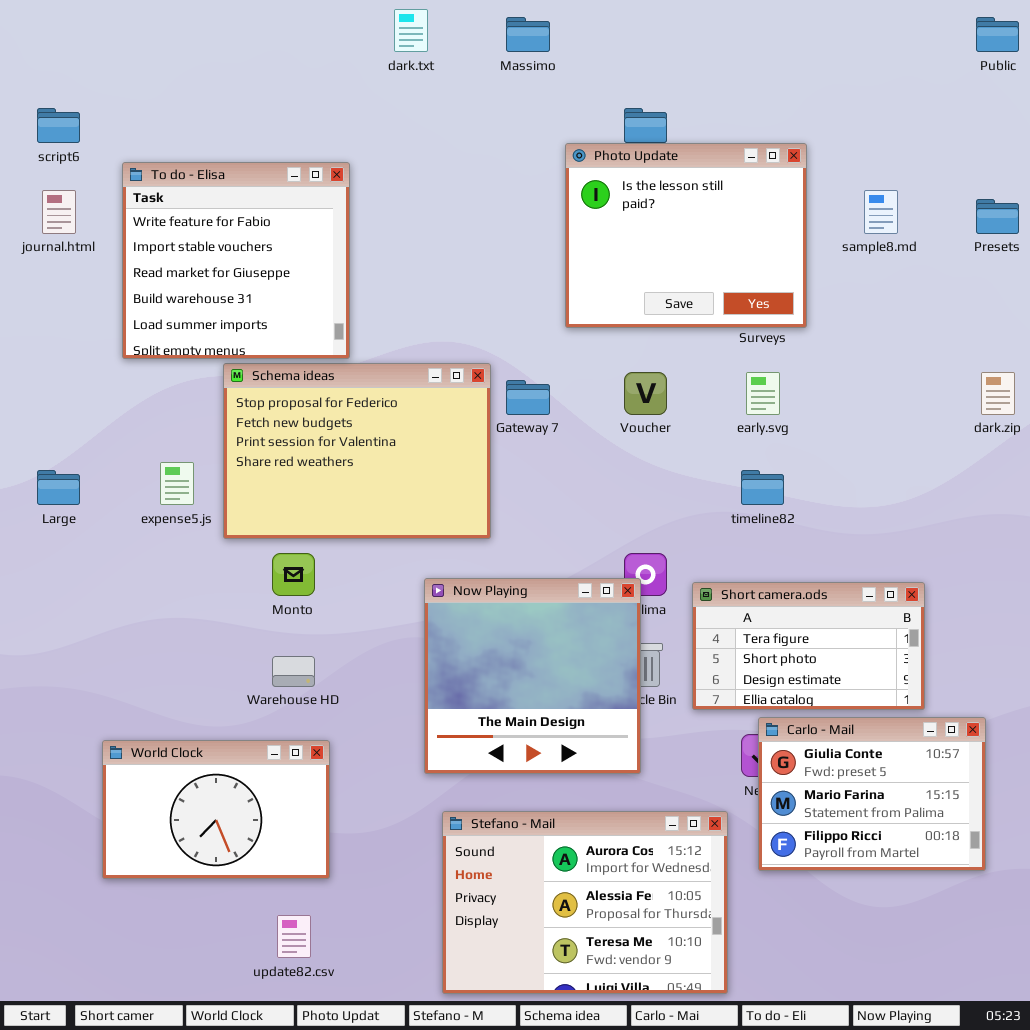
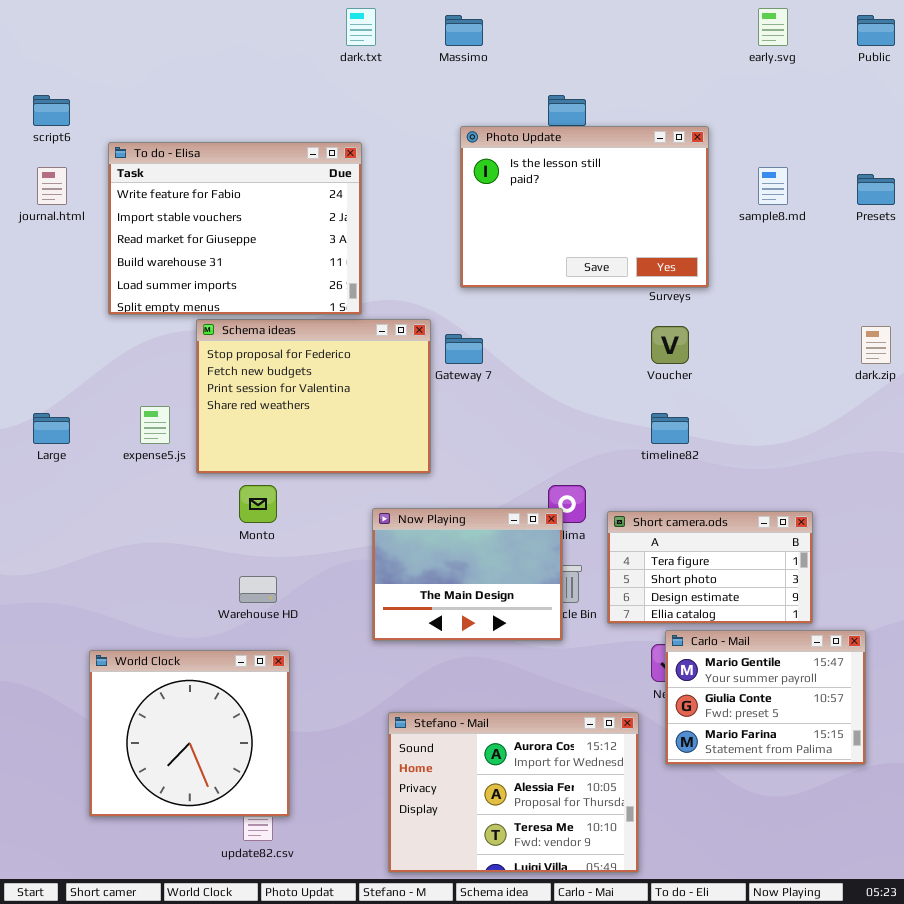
Photo Update: [565,143,807,328] -> [460,126,709,288], resized
To do - Elisa: [122,162,350,359] -> [108,142,362,315], resized
Voucher: [624,372,667,415] -> [651,326,689,364], moved
early.svg: [746,372,780,415] -> [758,8,788,46], moved
Now Playing: [424,578,641,774] -> [372,508,563,641], resized
Carlo - Mail: [758,717,986,871] -> [665,630,866,765], scrolled up 1 row
World Clock: [102,740,330,879] -> [89,650,290,817], resized

